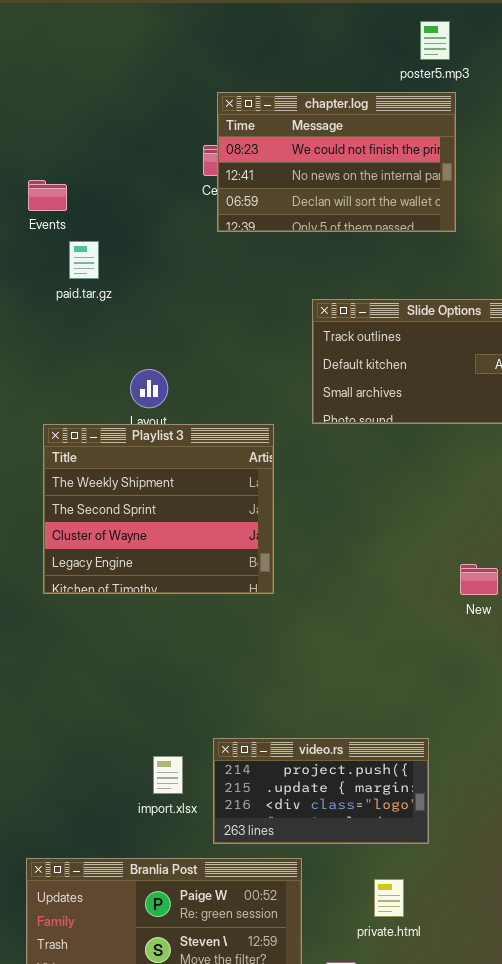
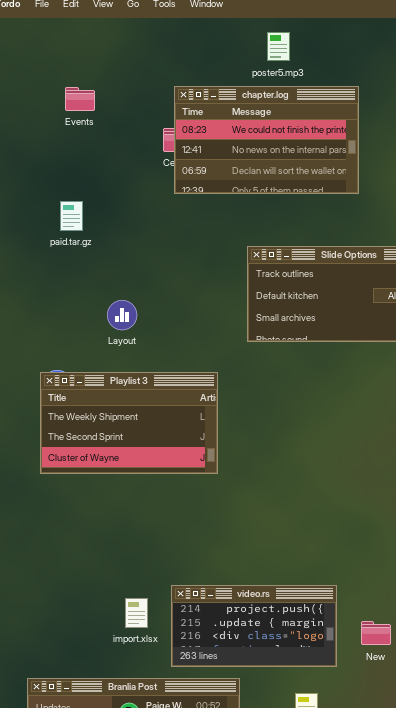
poster5.mp3: [420,21,450,60] -> [267,32,290,61], moved
Events: [28,180,67,211] -> [65,87,95,111], moved
Playlist 3: [43,424,274,594] -> [40,372,218,474], resized
New: [460,564,498,595] -> [361,621,391,645], moved

